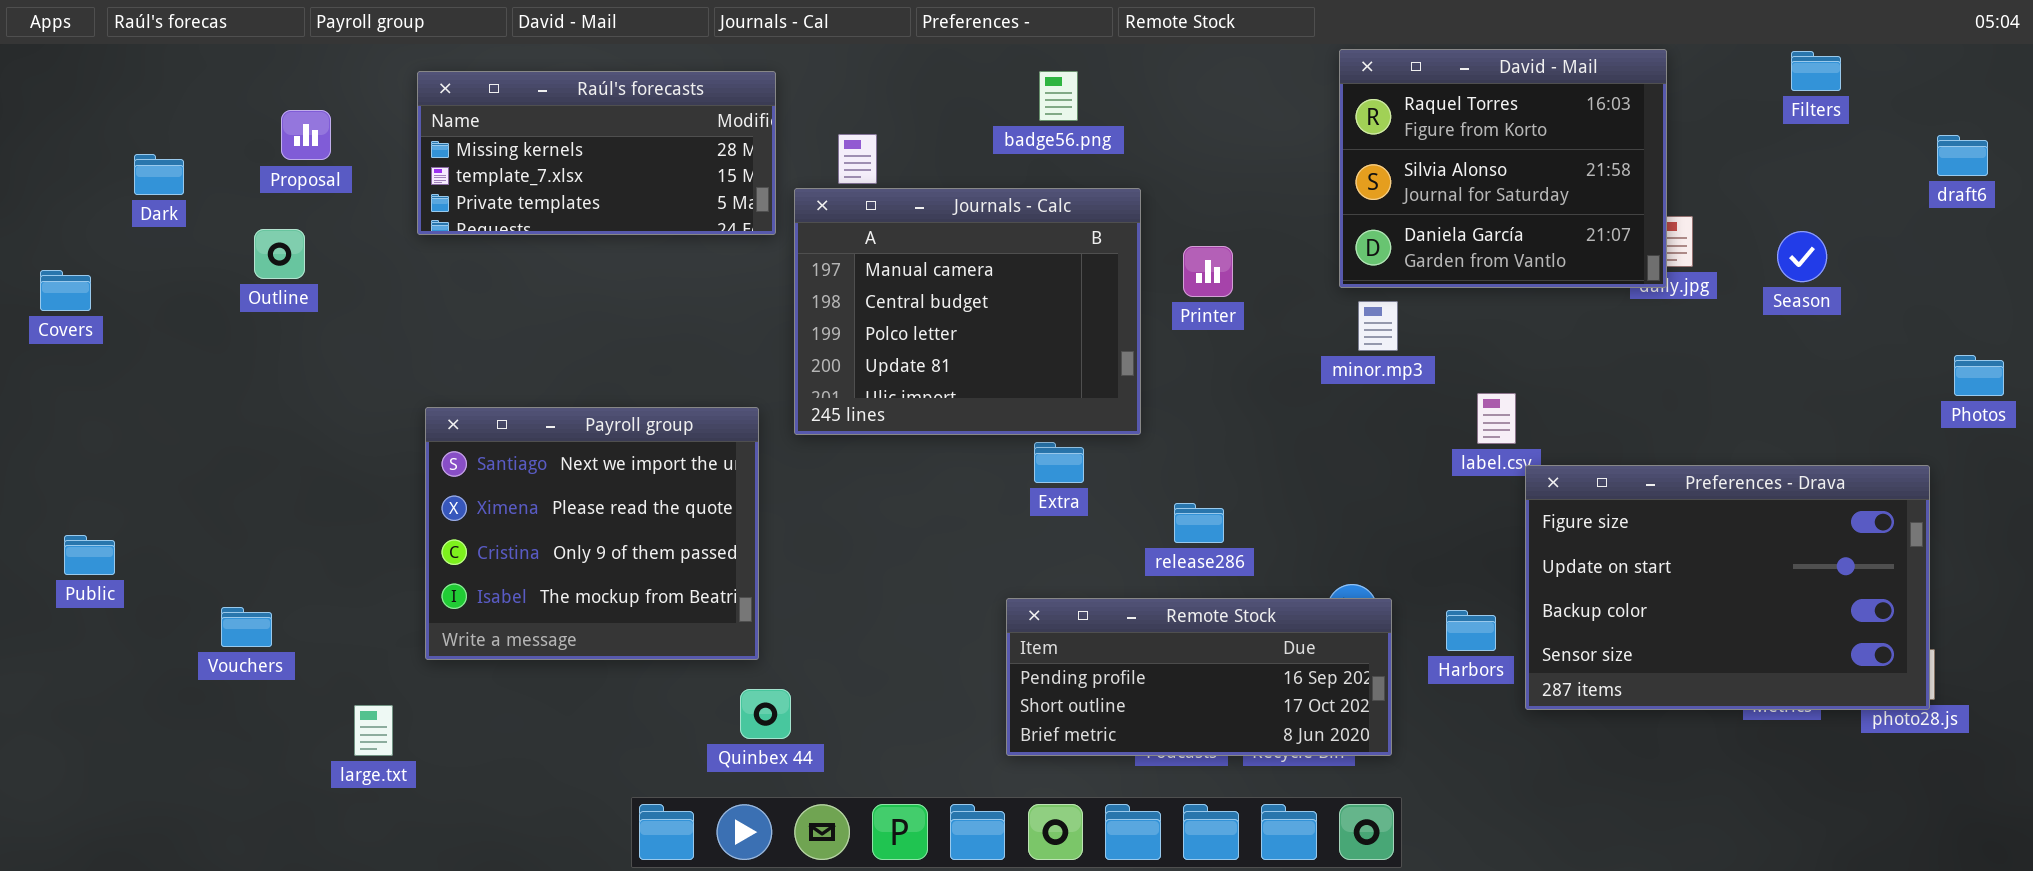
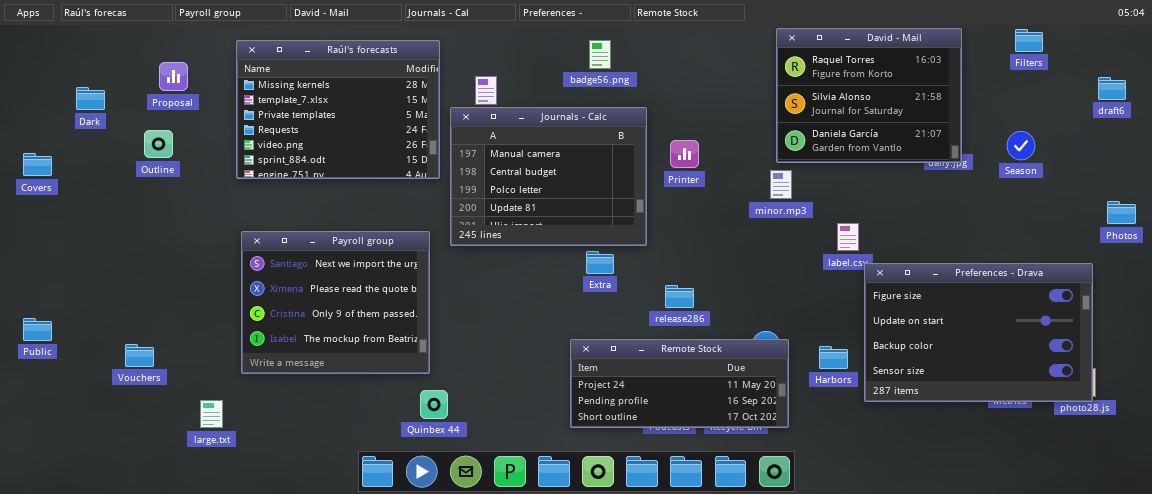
David - Mail: [1339,49,1667,288] -> [776,28,962,163], moved
Raúl's forecasts: [417,71,776,235] -> [236,40,440,179], resized
Public: [64,535,115,575] -> [23,318,52,341], moved
Remote Stock: [1006,598,1392,756] -> [570,339,789,428], scrolled up 1 row

